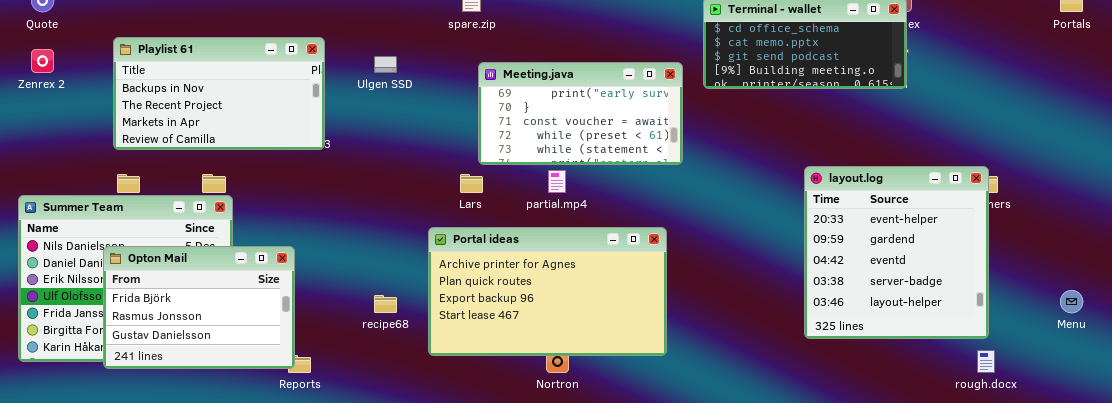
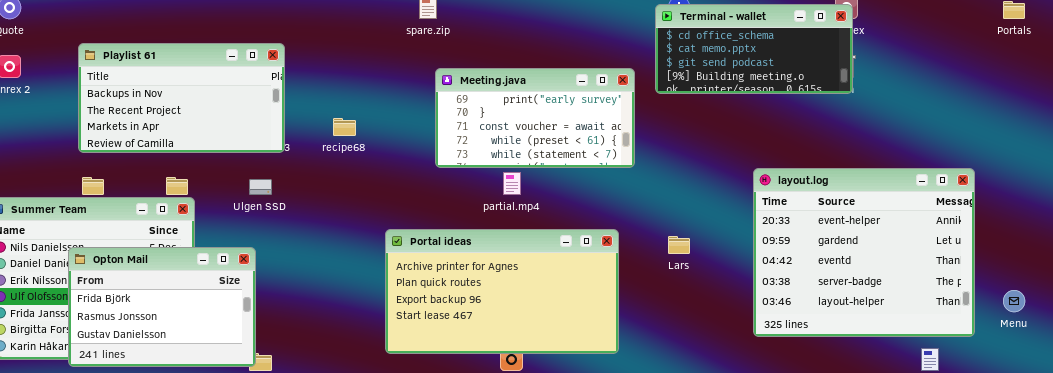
Ulgen SSD: [374,56,397,73] -> [249,179,272,195], moved
layout.log: [804,166,989,339] -> [753,168,975,337], resized
Lars: [460,174,483,193] -> [668,236,690,254], moved
recipe68: [374,295,397,313] -> [333,118,356,136], moved

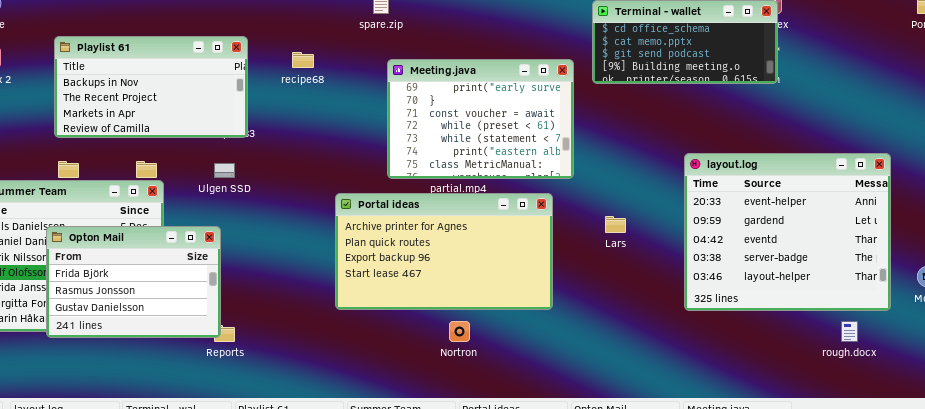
Meeting.java: [435,68,635,168] -> [387,59,574,179], resized
recipe68: [333,118,356,136] -> [292,52,314,68], moved
Portal ideas: [385,229,619,354] -> [335,193,553,310], moved

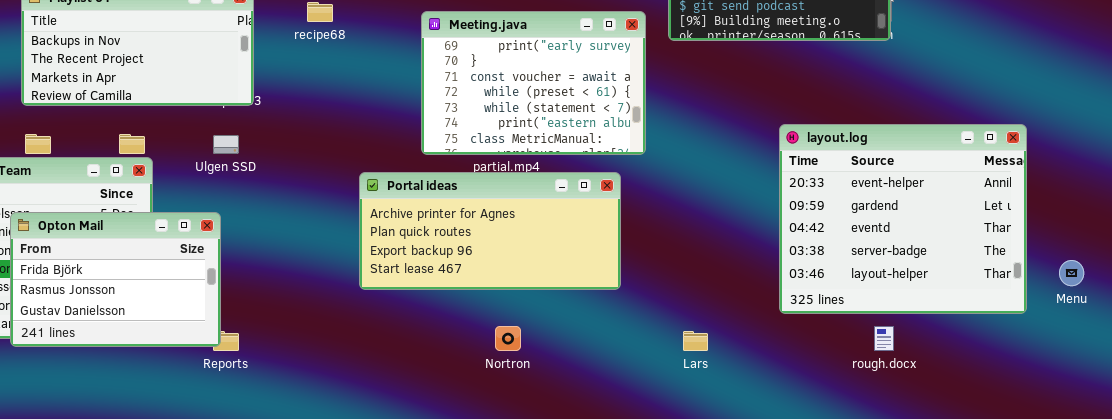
Portal ideas: [335,193,553,310] -> [359,172,621,290], resized
Lars: [605,216,626,233] -> [683,331,708,351], moved
rough.docx: [841,321,858,342] -> [874,326,894,351], moved

